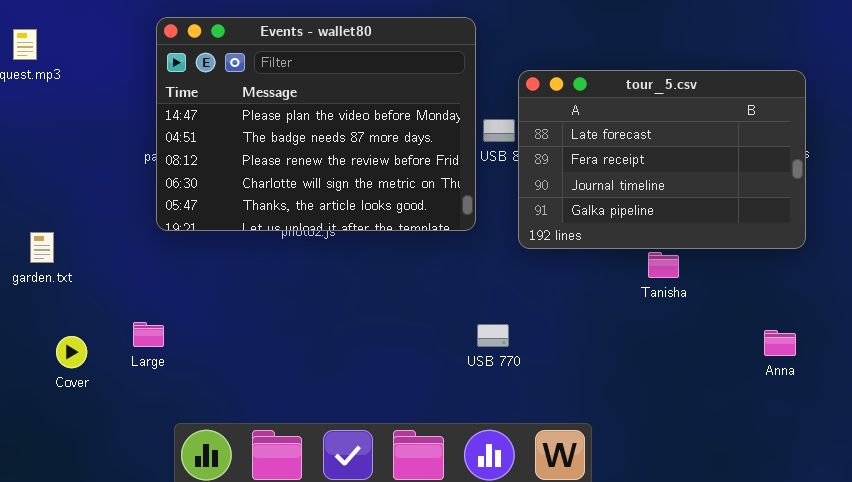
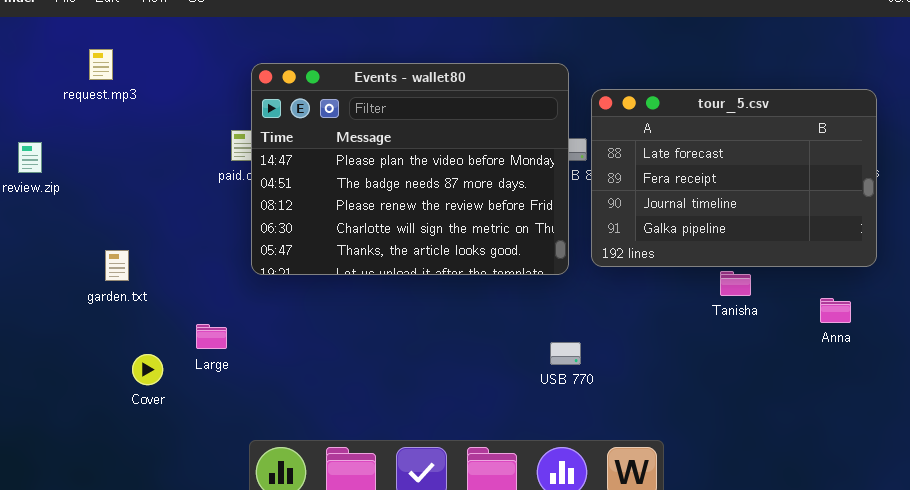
Events - wallet80: [156,17,476,231] -> [251,63,569,275], moved
Large: [133,322,164,347] -> [196,324,227,349], moved
Anna: [764,330,796,356] -> [820,298,851,323], moved

